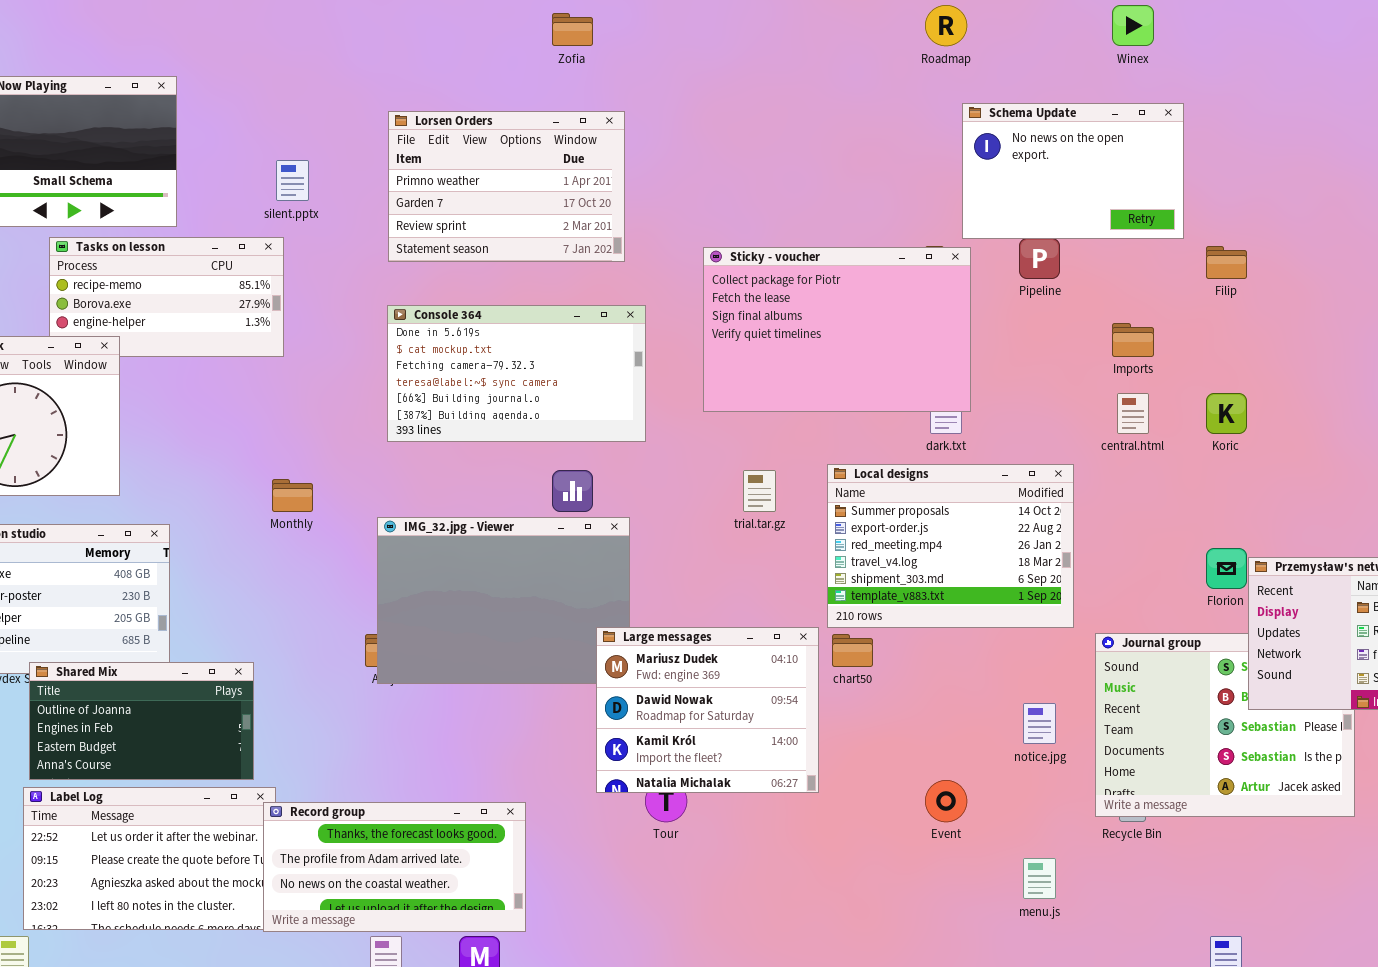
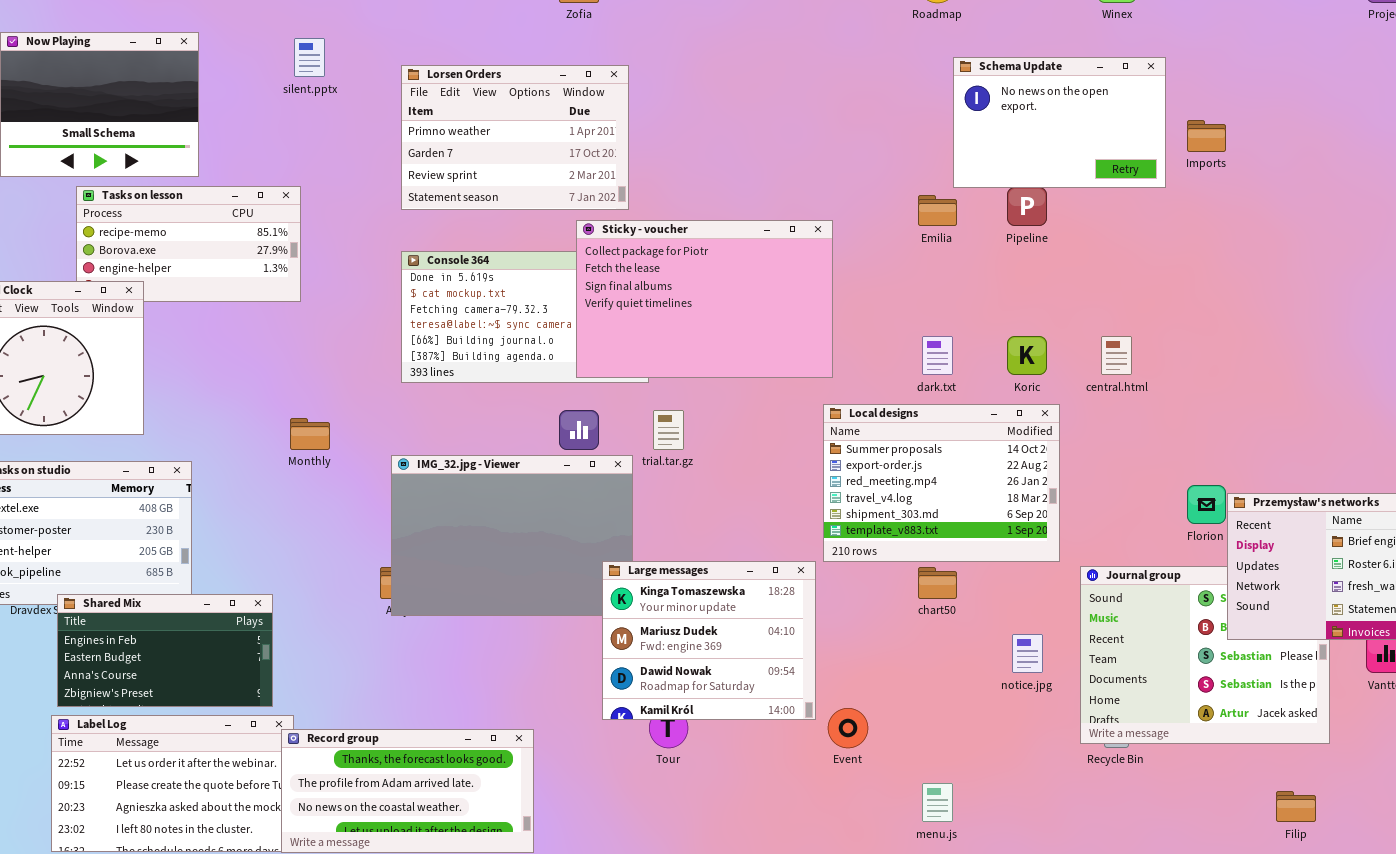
silent.pptx: [276,160,309,201] -> [294,38,325,77], moved
Filip: [1206,246,1247,279] -> [1276,791,1316,822], moved
Sticky - voucher: [703,247,971,412] -> [576,220,833,378], moved
Imports: [1112,323,1154,357] -> [1187,120,1226,152], moved
Koric: [1206,393,1247,434] -> [1007,336,1047,375], moved
trial.tar.gz: [743,470,776,512] -> [653,410,684,450], moved
Large messages: [596,627,819,793] -> [602,561,816,720], scrolled up 1 row
chart50: [832,634,873,667] -> [918,567,957,599], moved
Shared Mix: [29,662,254,780] -> [57,594,273,707], scrolled down 1 row
Event: [925,780,967,822] -> [828,708,868,748], moved
menu.js: [1023,858,1056,899] -> [922,783,953,822], moved

